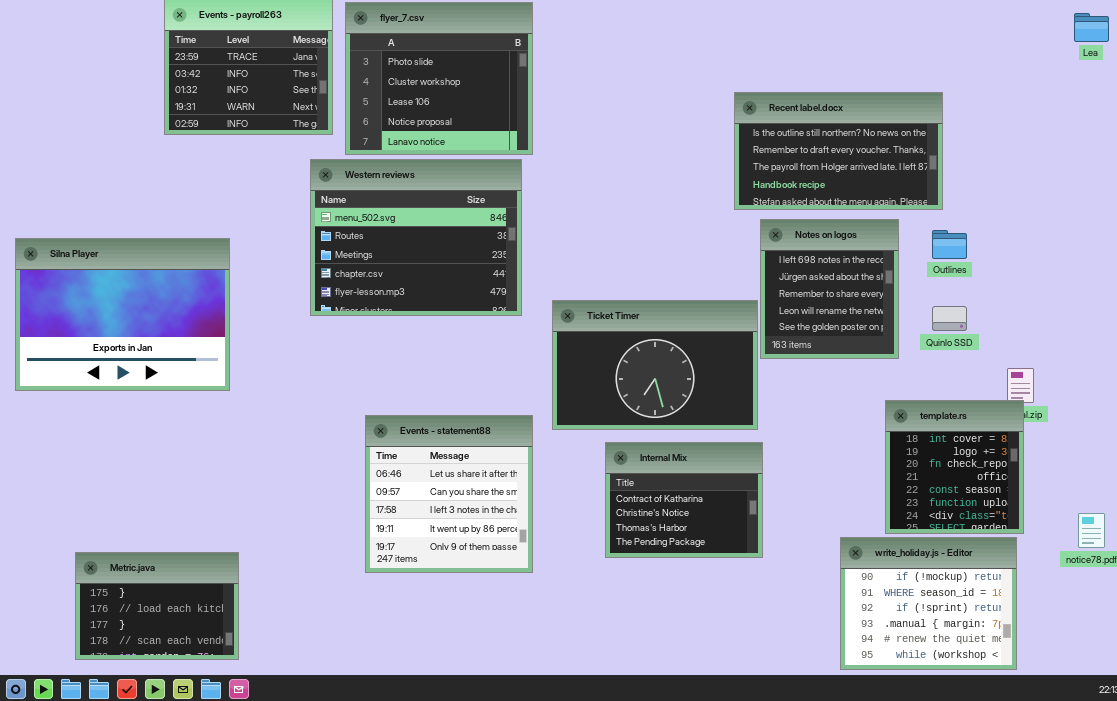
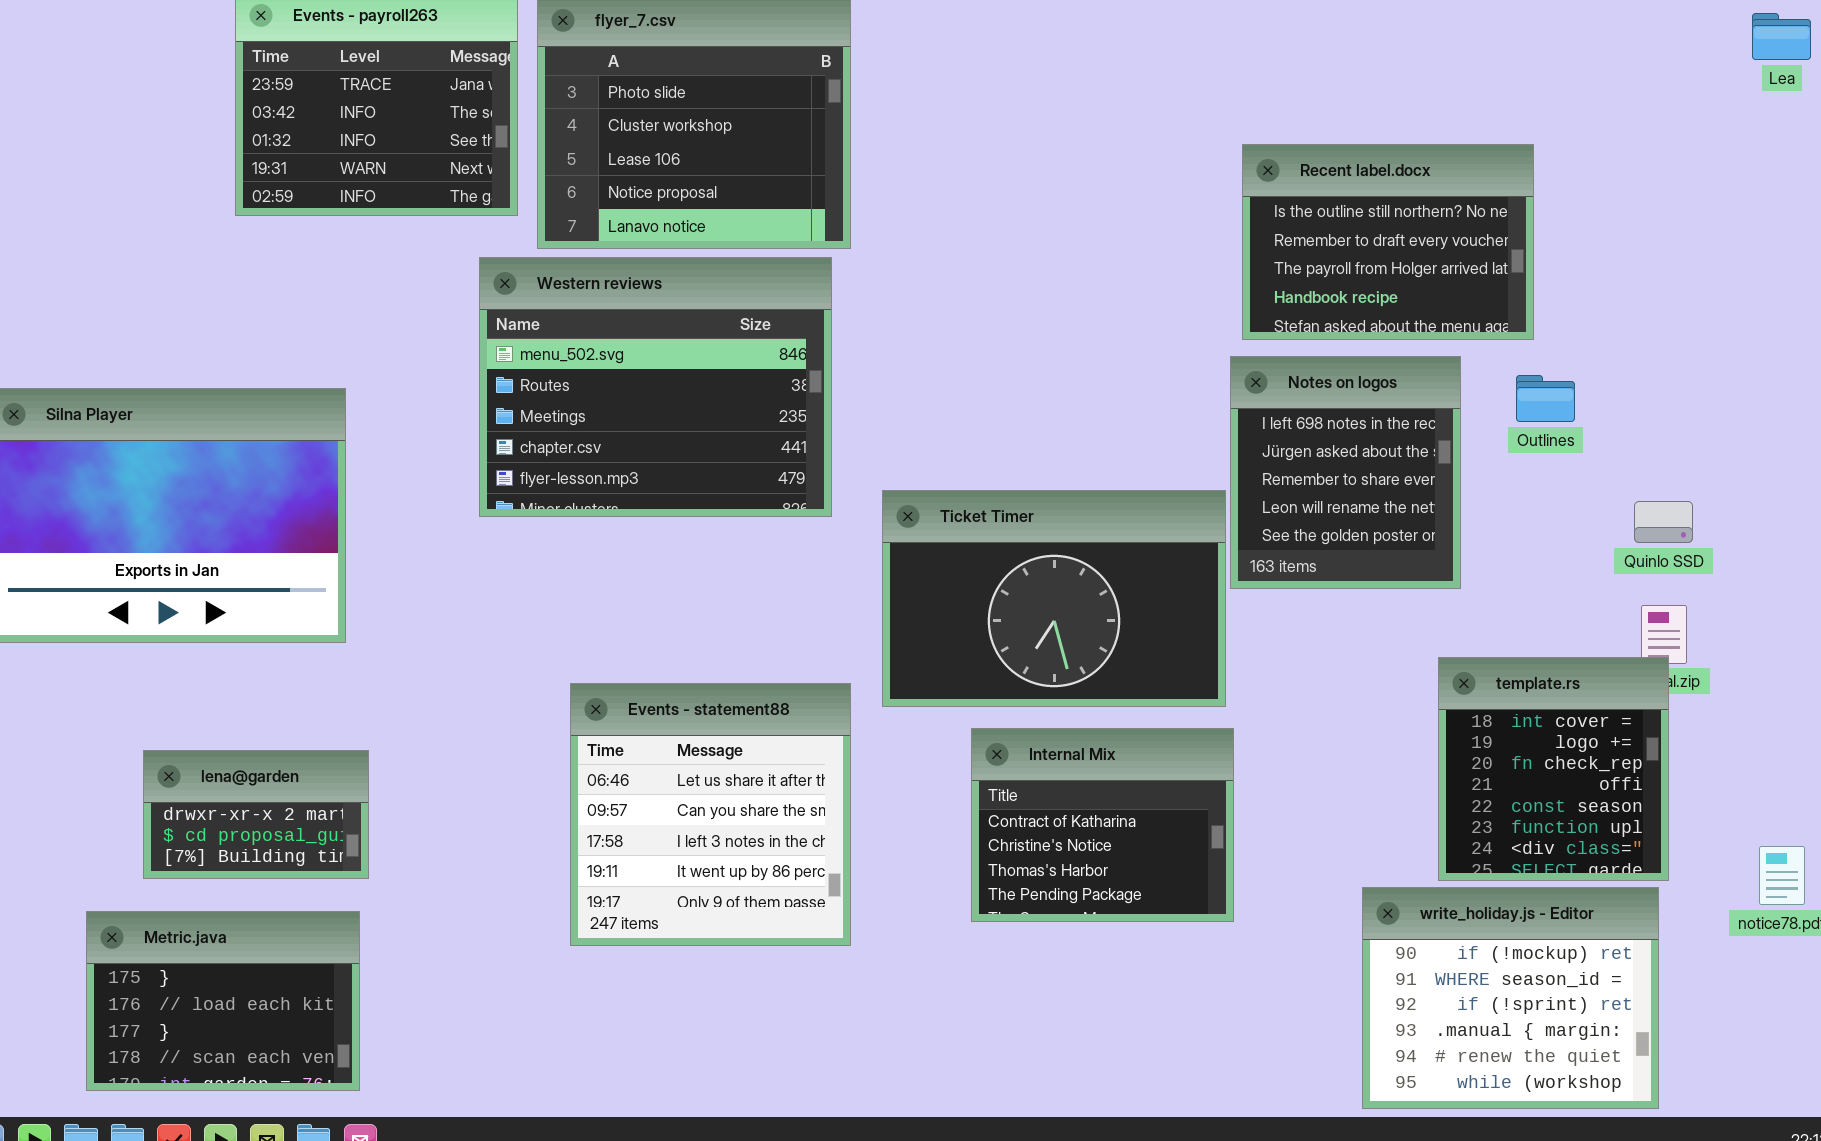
Recent label.docx: [734,92,943,210] -> [1242,144,1534,340], resized
Quinlo SSD: [932,306,967,331] -> [1634,501,1693,543], moved
lena@garden: none -> [143,750,369,879], opened

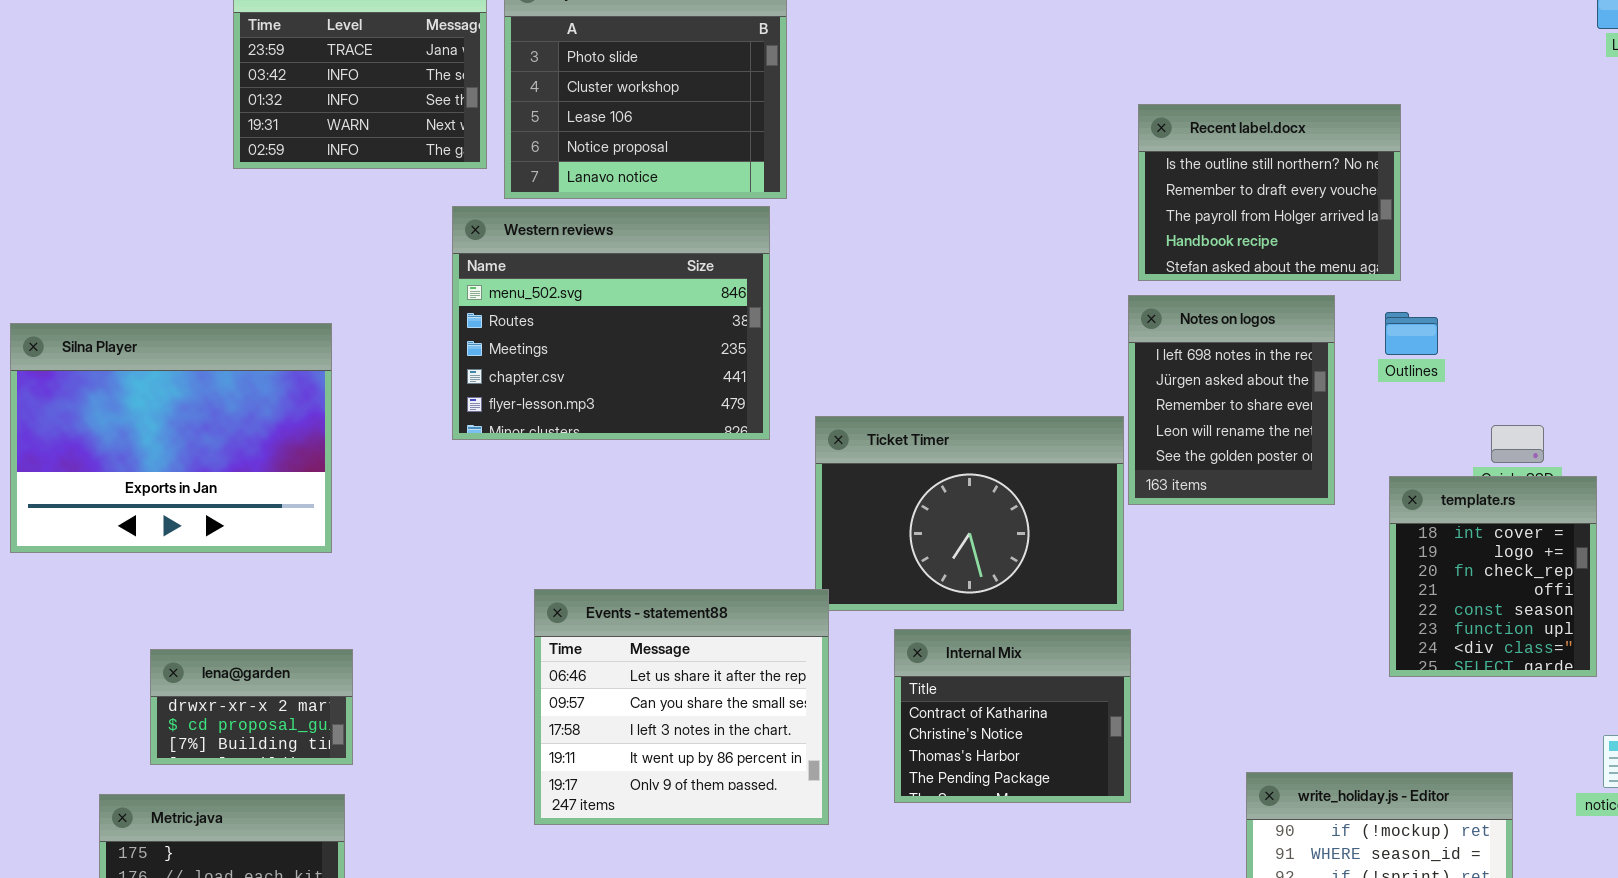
template.rs: [1438,657,1669,881] -> [1389,476,1597,677], moved
Events - statement88: [570,683,851,946] -> [534,589,829,825], resized

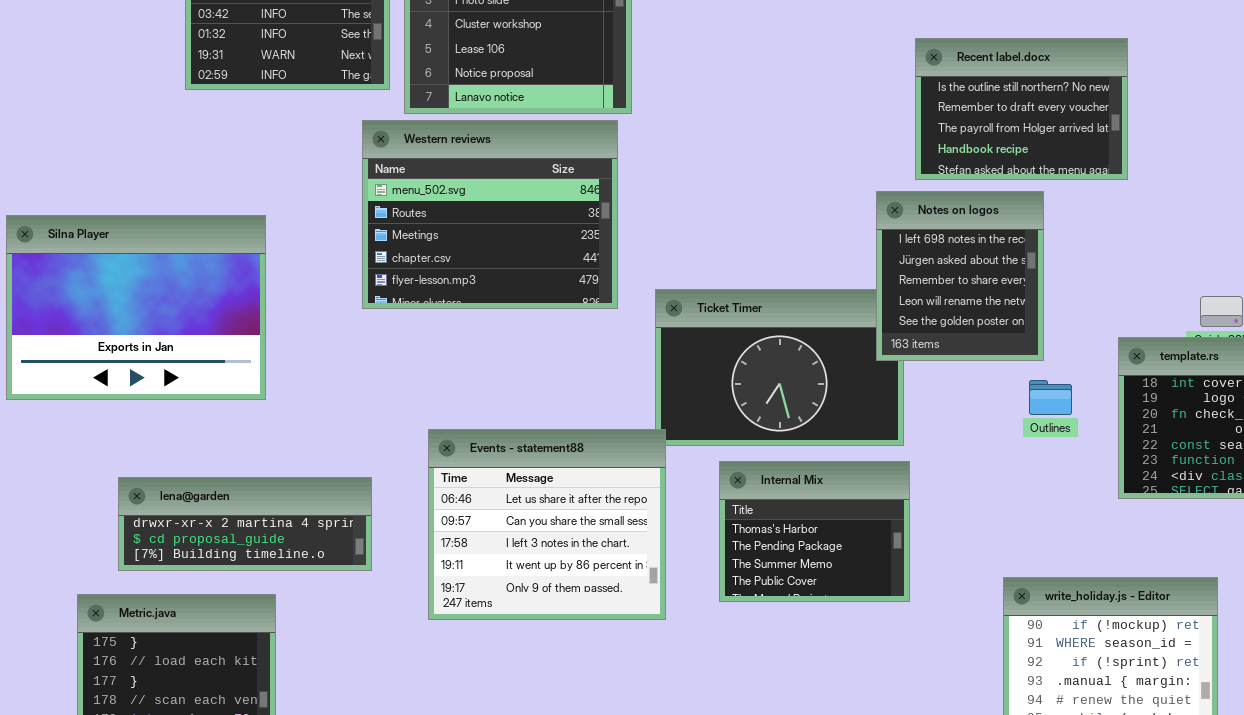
Notes on logos: [1128,295,1335,505] -> [876,191,1044,361], moved
Outlines: [1385,312,1438,355] -> [1029,380,1072,415], moved
Internal Mix: [894,629,1131,803] -> [719,461,910,602], scrolled down 2 rows
lena@garden: [150,649,353,765] -> [118,477,372,571], resized

